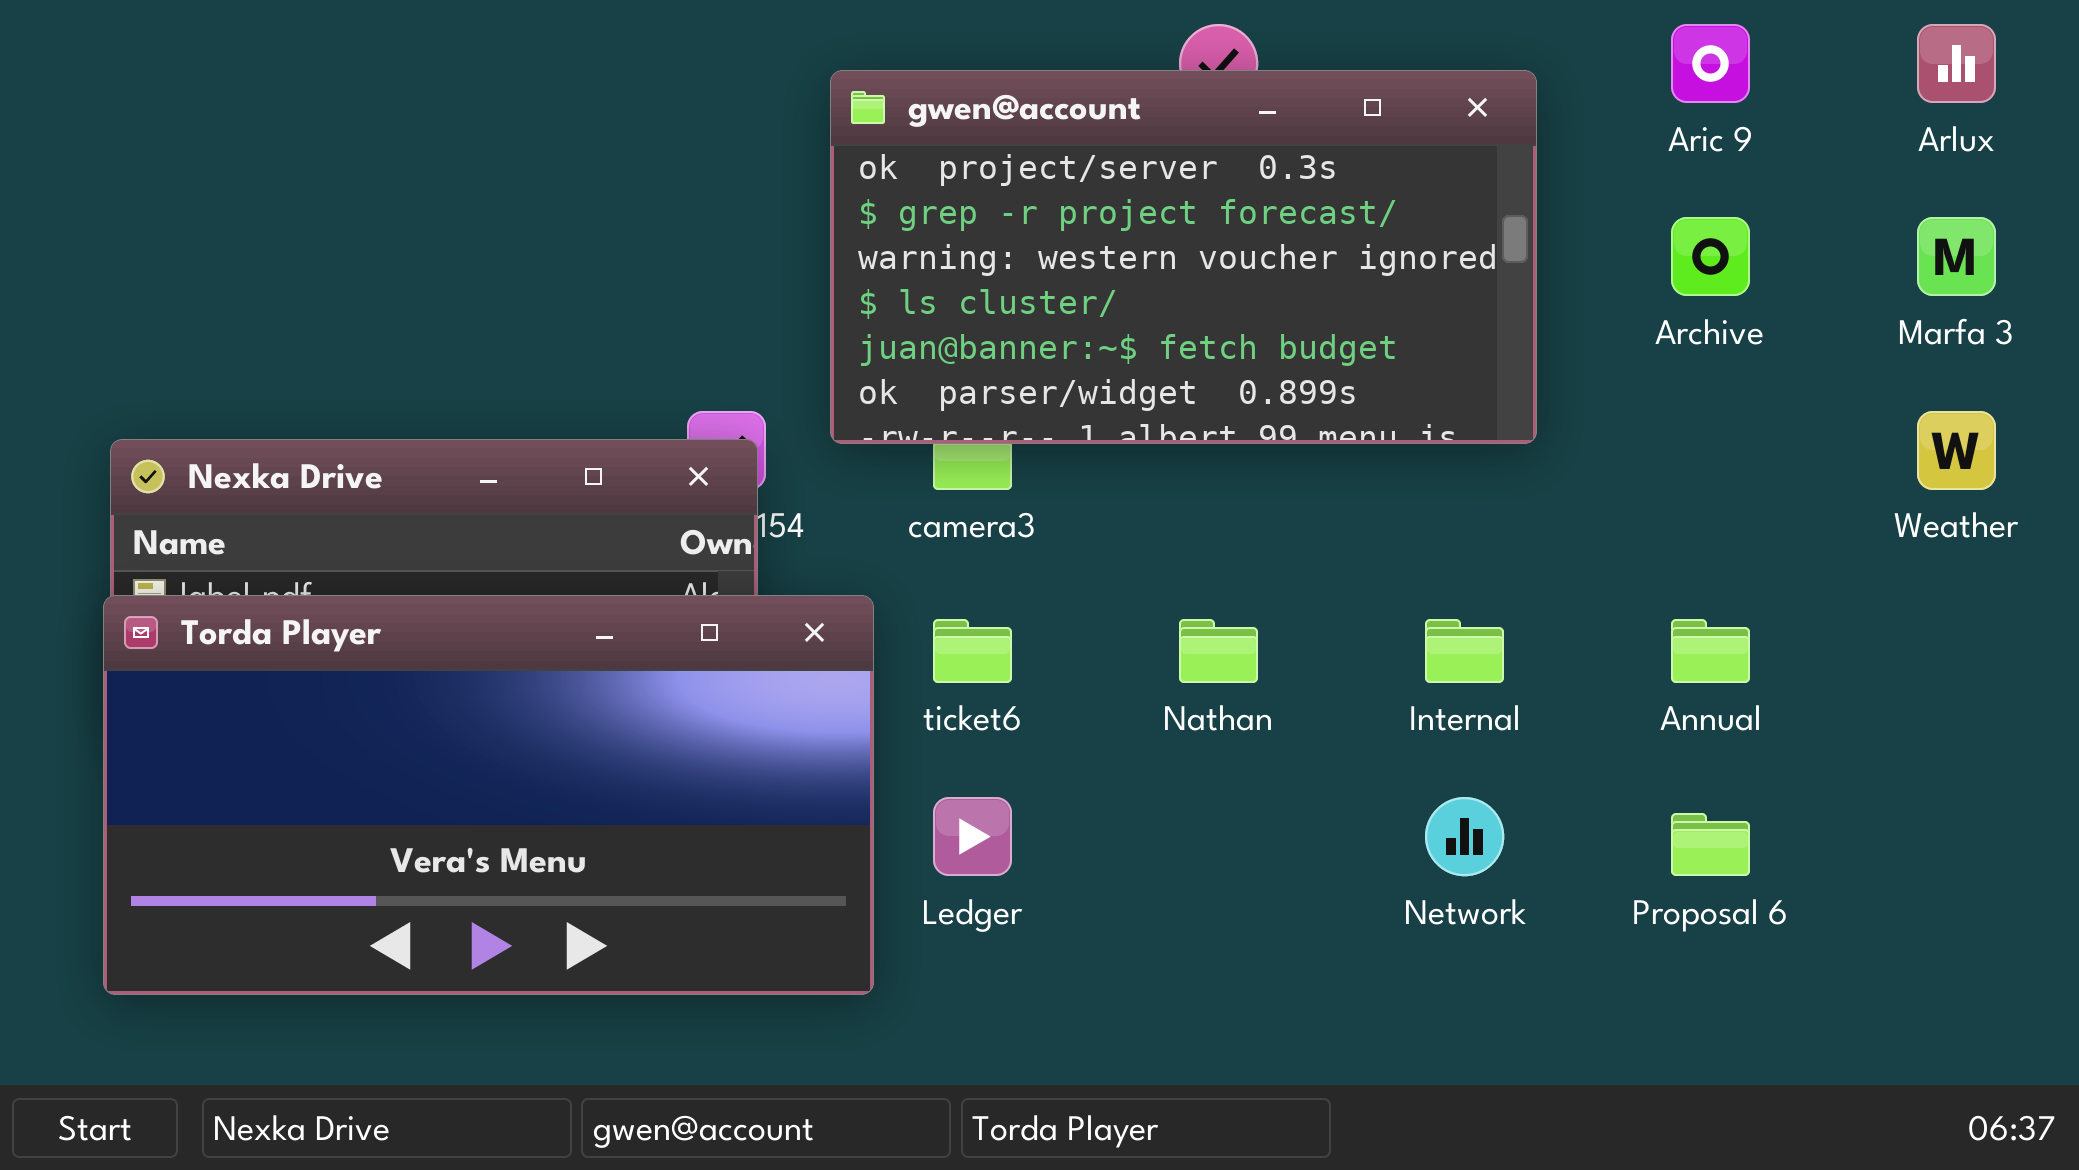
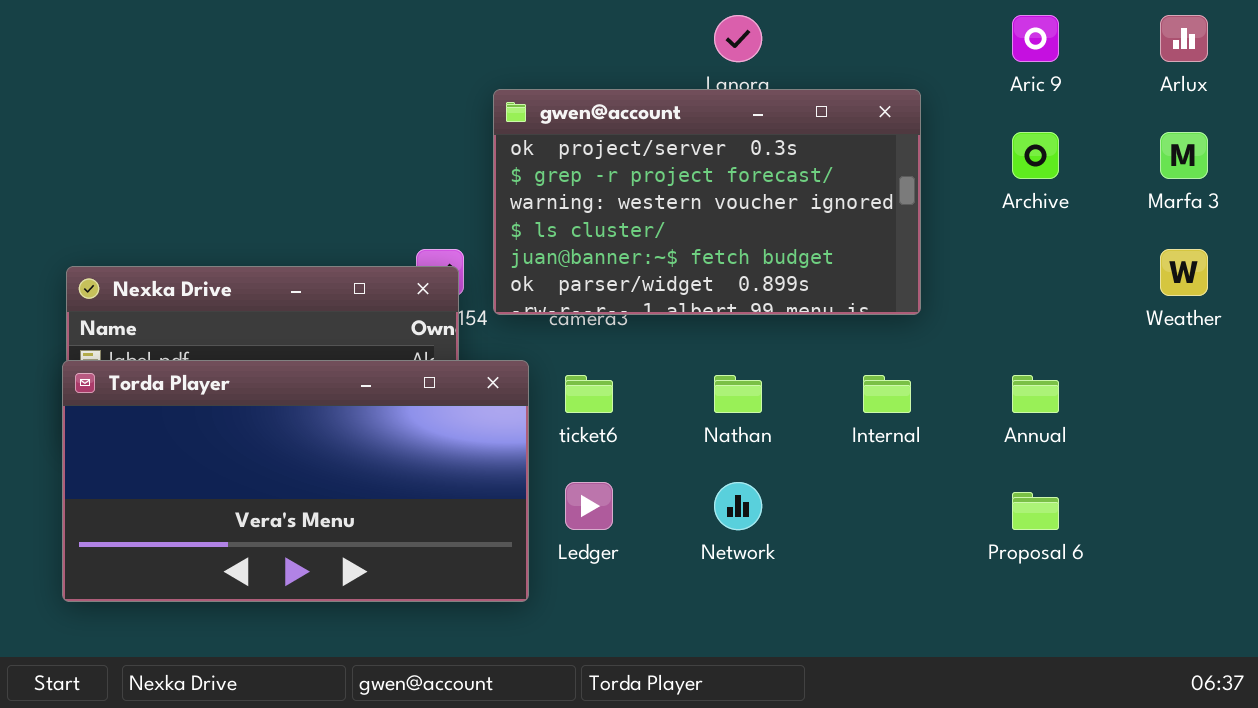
gwen@account: [830,70,1537,444] -> [493,89,921,315], moved
Network: [1425,797,1504,876] -> [714,482,762,530], moved

